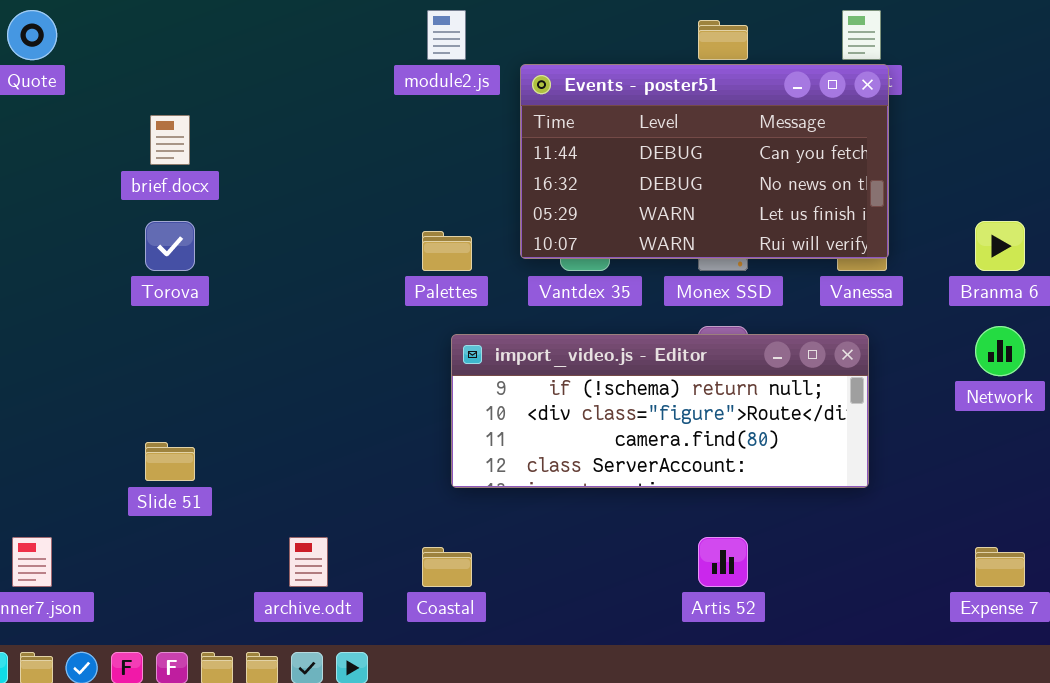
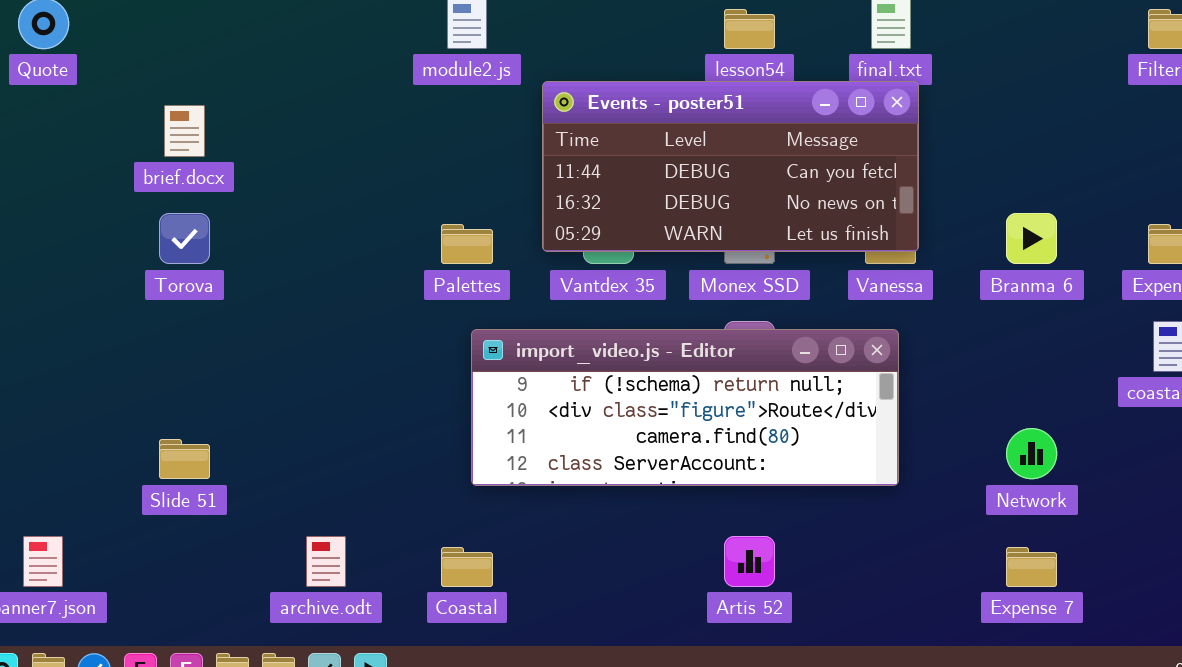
Events - poster51: [520,64,889,259] -> [542,81,919,252], resized
Network: [975,326,1025,376] -> [1006,428,1057,479], moved

